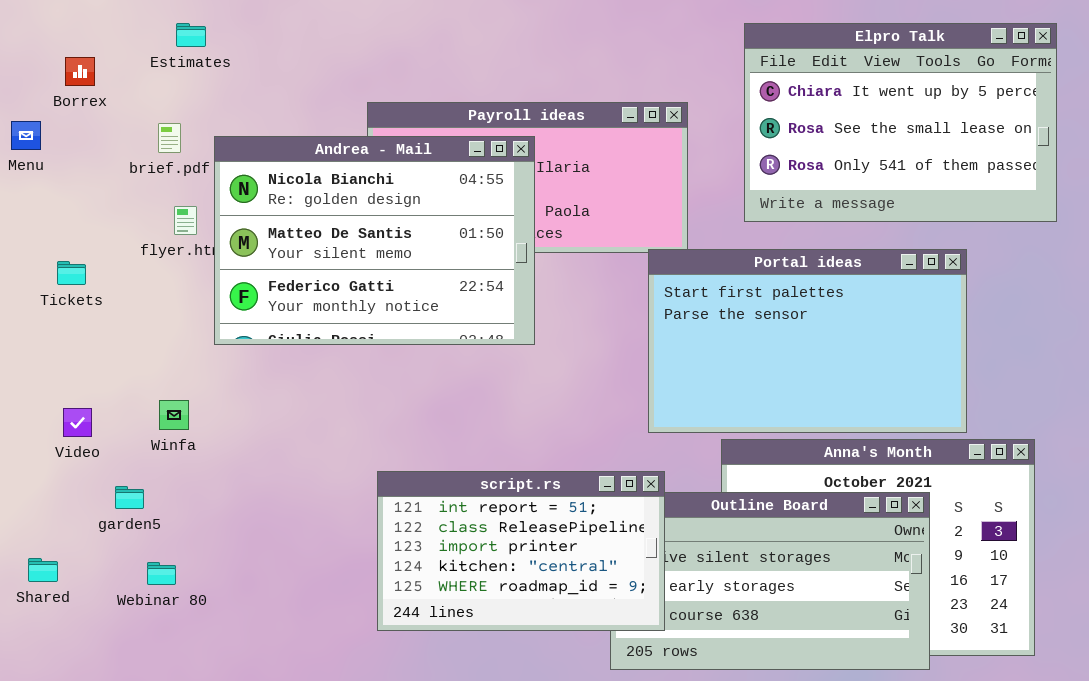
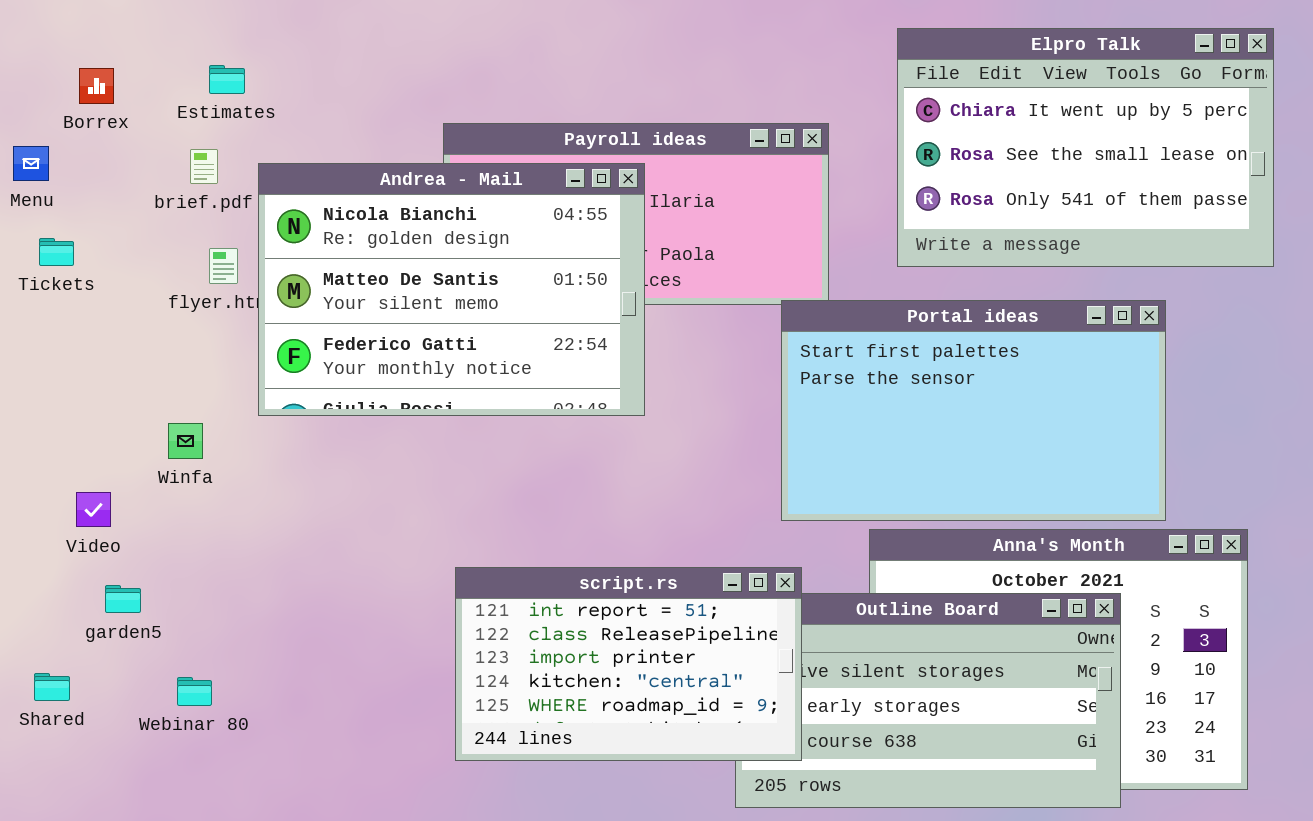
Estimates: [176,23,206,47] -> [209,65,245,94], moved
Tickets: [57,261,86,285] -> [39,238,74,266], moved
Winfa: [159,400,189,430] -> [168,423,203,459], moved
garden5: [115,486,144,509] -> [105,585,141,613], moved

